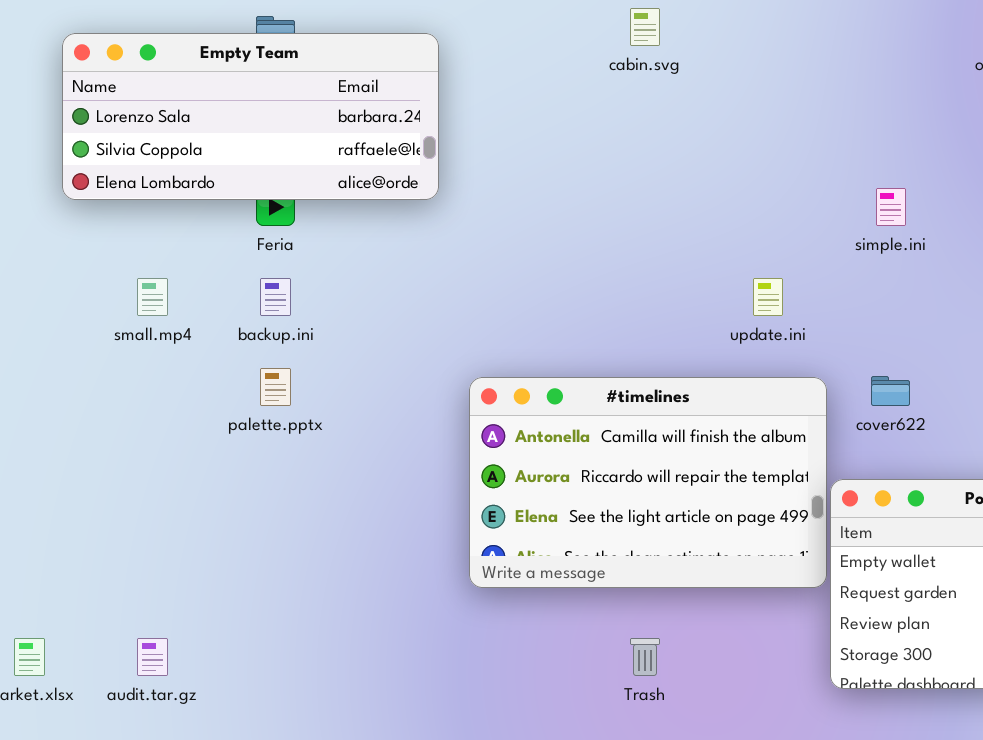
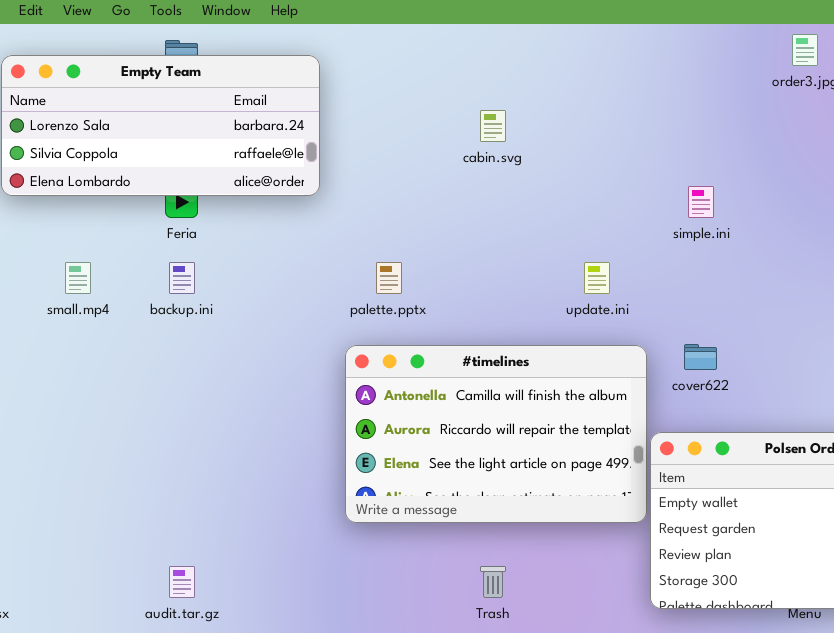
cabin.svg: [630,8,660,46] -> [480,110,506,142], moved
palette.pptx: [260,368,291,406] -> [376,262,402,294], moved
audit.tar.gz: [137,638,168,676] -> [169,566,195,598], moved

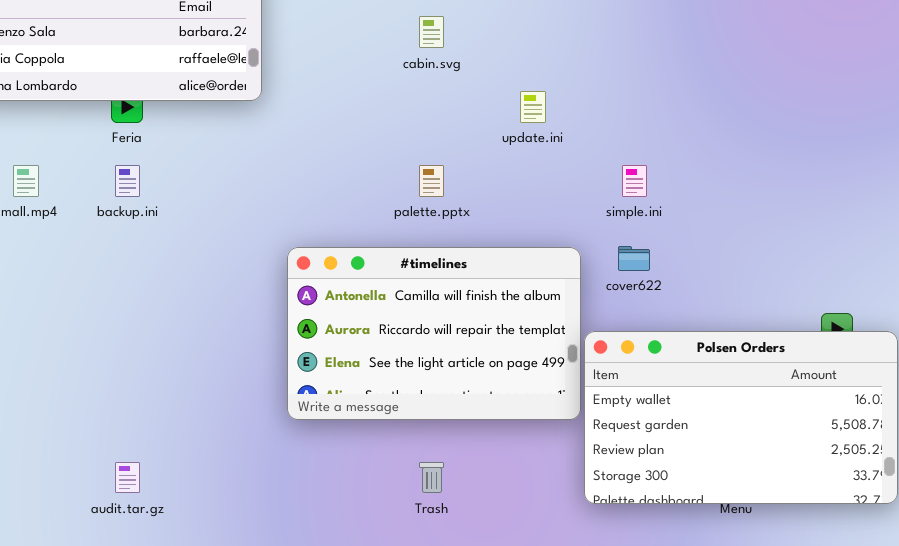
simple.ini: [688,186,714,218] -> [622,165,647,197], moved
palette.pptx: [376,262,402,294] -> [419,165,444,197], moved
update.ini: [584,262,610,294] -> [520,91,546,123], moved

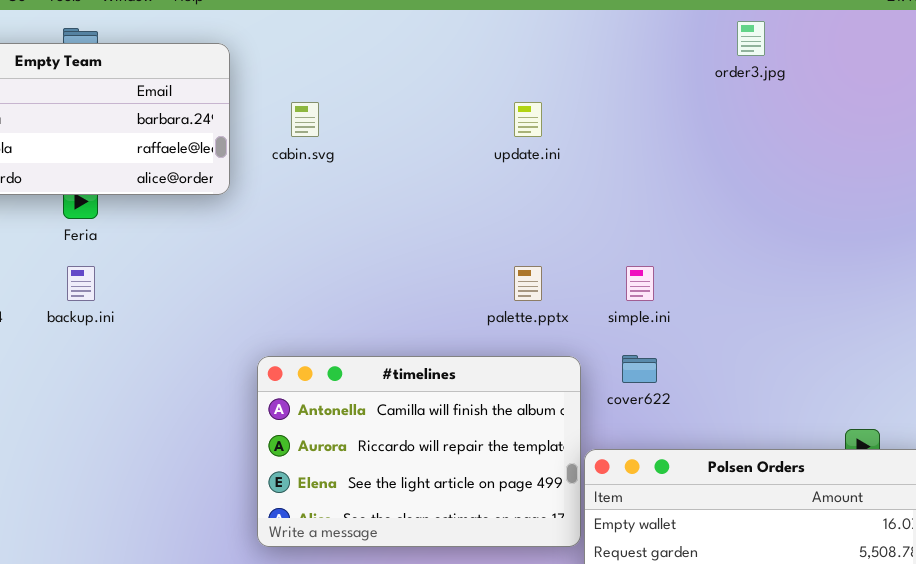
cabin.svg: [419,16,444,48] -> [291,102,319,137], moved
update.ini: [520,91,546,123] -> [514,102,542,137], moved
palette.pptx: [419,165,444,197] -> [514,266,542,301], moved

